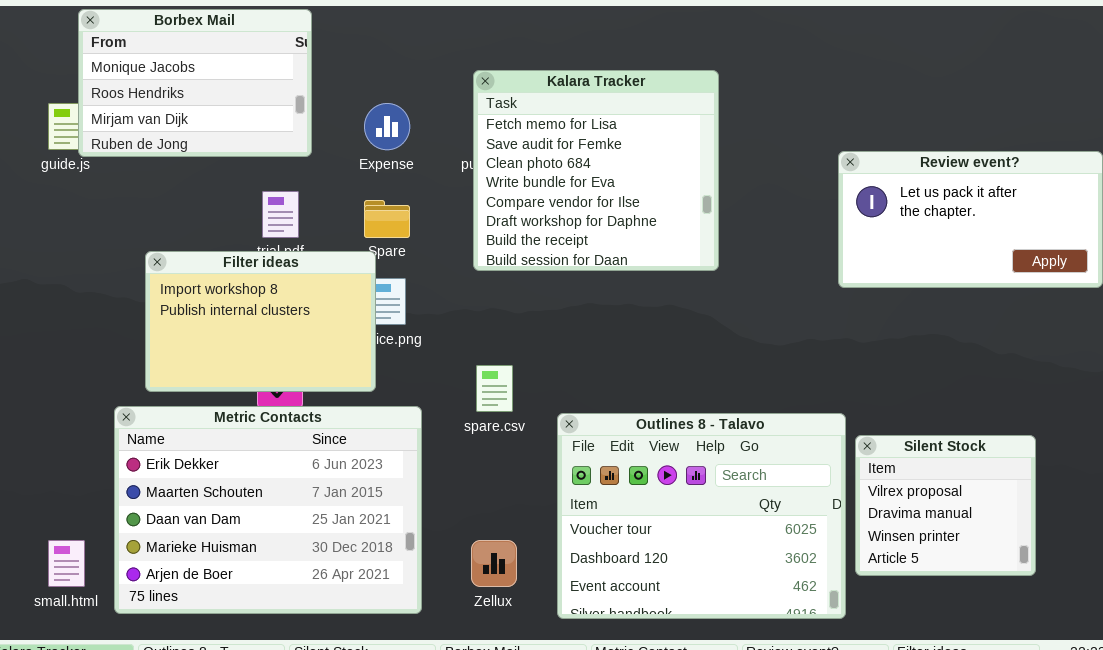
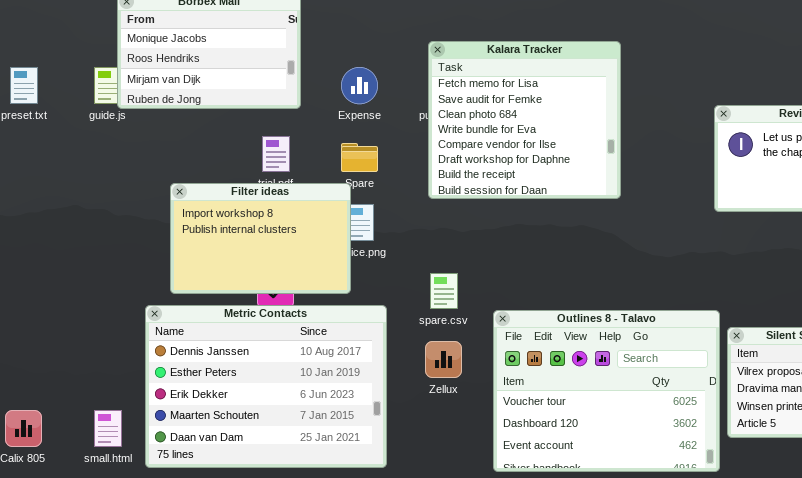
Metric Contacts: [114,406,422,614] -> [145,305,387,468], scrolled up 2 rows
Zellux: [471,540,517,587] -> [425,341,462,378], moved

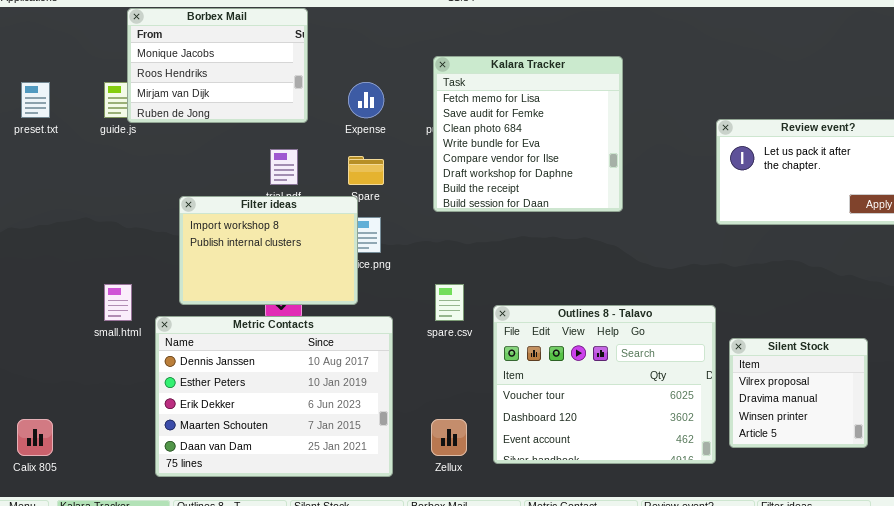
Outlines 8 - Talavo: [493,310,720,472] -> [493,305,716,464], moved
Zellux: [425,341,462,378] -> [431,419,467,456], moved
small.html: [94,410,122,447] -> [104,284,132,321], moved

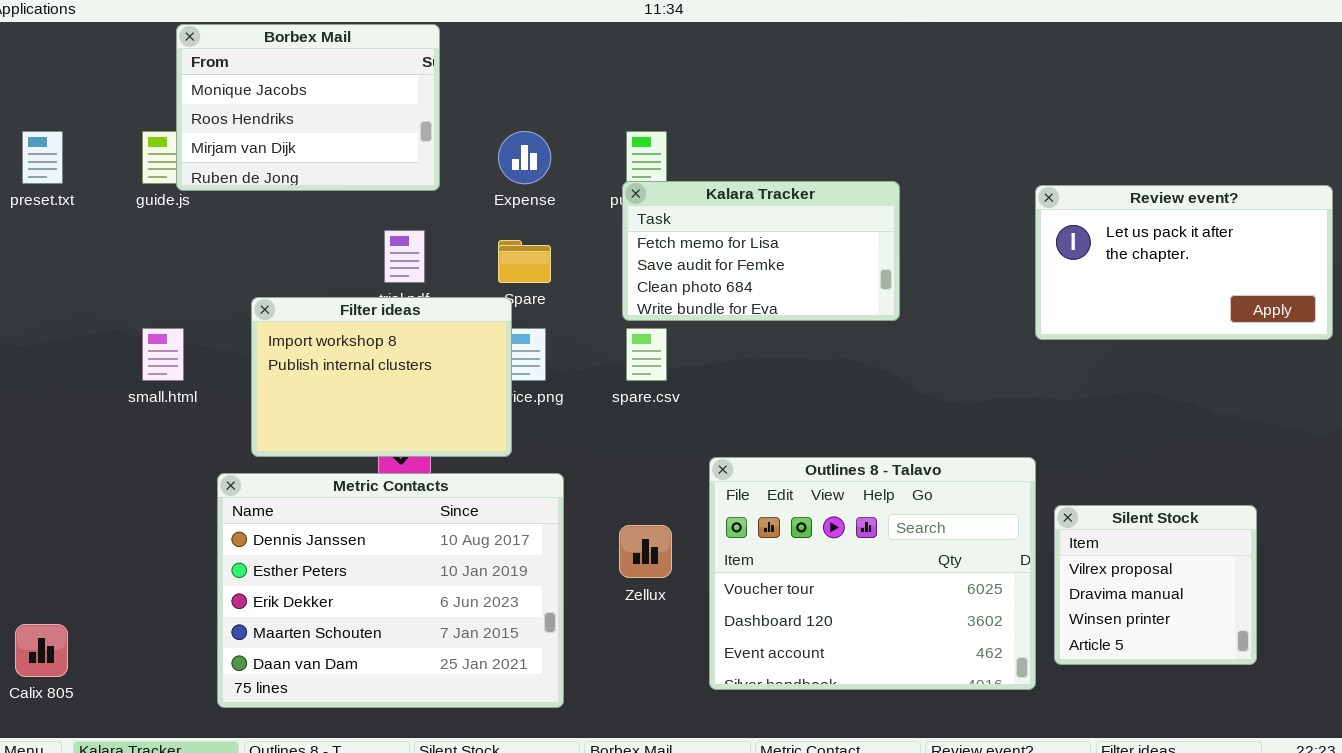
Kalara Tracker: [433,56,623,212] -> [622,181,900,321], resized
small.html: [104,284,132,321] -> [142,328,184,381], moved
spare.csv: [435,284,464,321] -> [626,328,667,381], moved
Zellux: [431,419,467,456] -> [619,525,672,578], moved

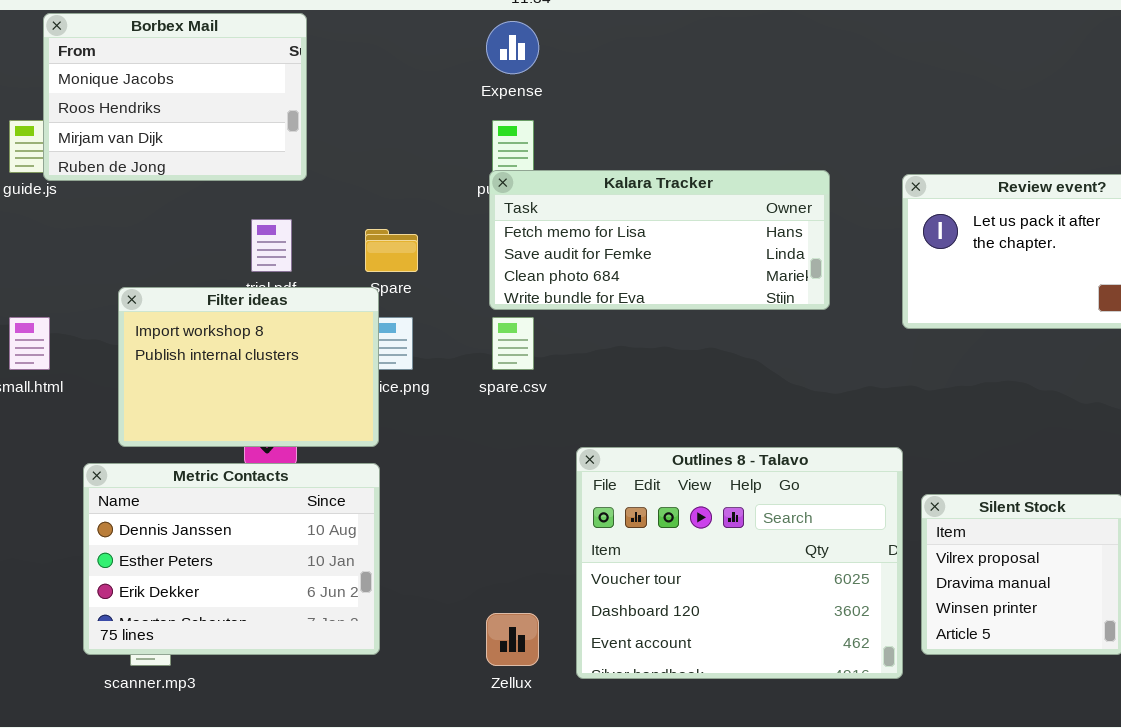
Expense: [498,131,551,184] -> [486,21,539,74], moved
Kalara Tracker: [622,181,900,321] -> [489,170,830,310], resized
Metric Contacts: [217,473,564,708] -> [83,463,380,655], resized
Zellux: [619,525,672,578] -> [486,613,539,666], moved

